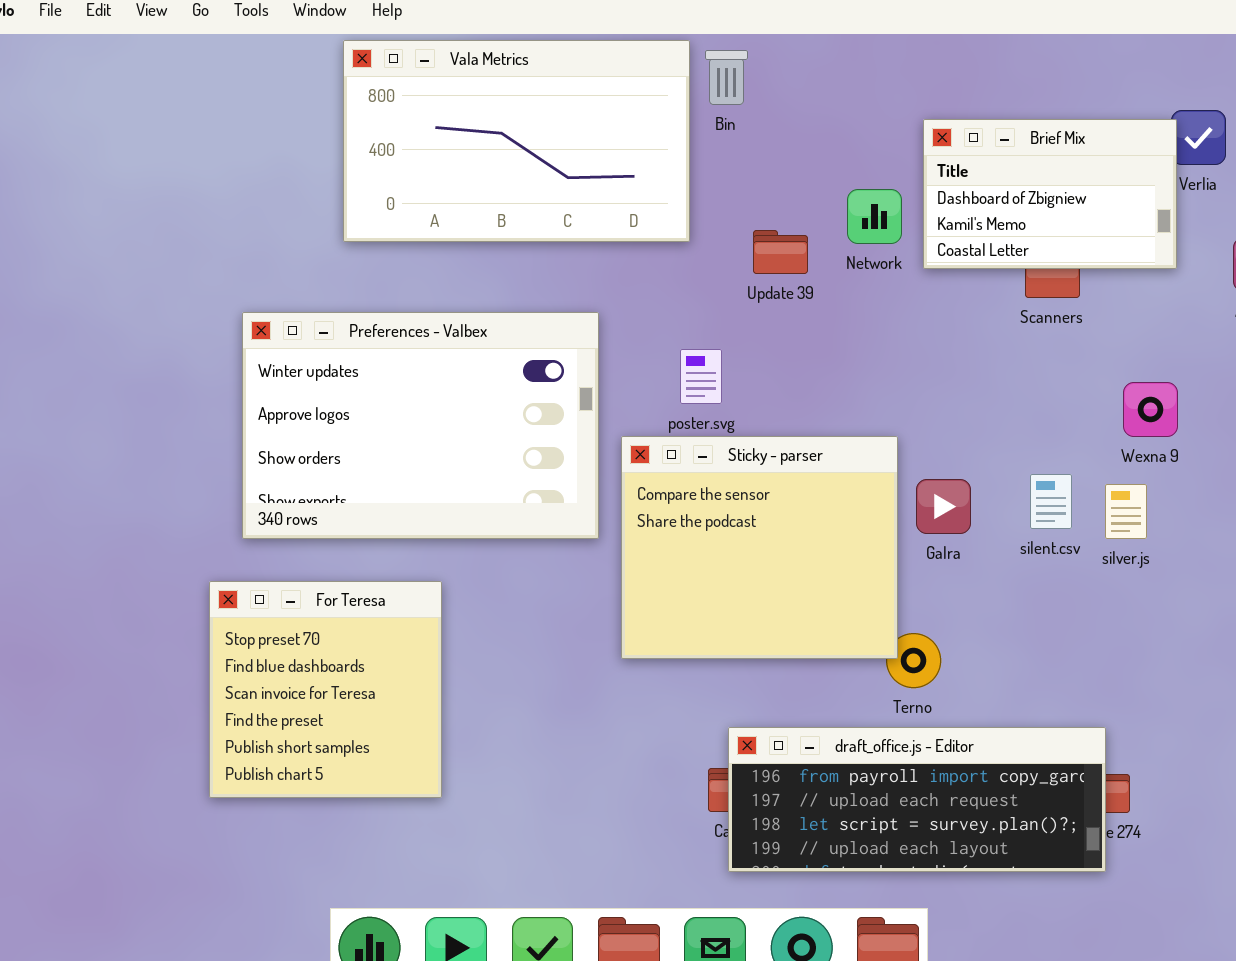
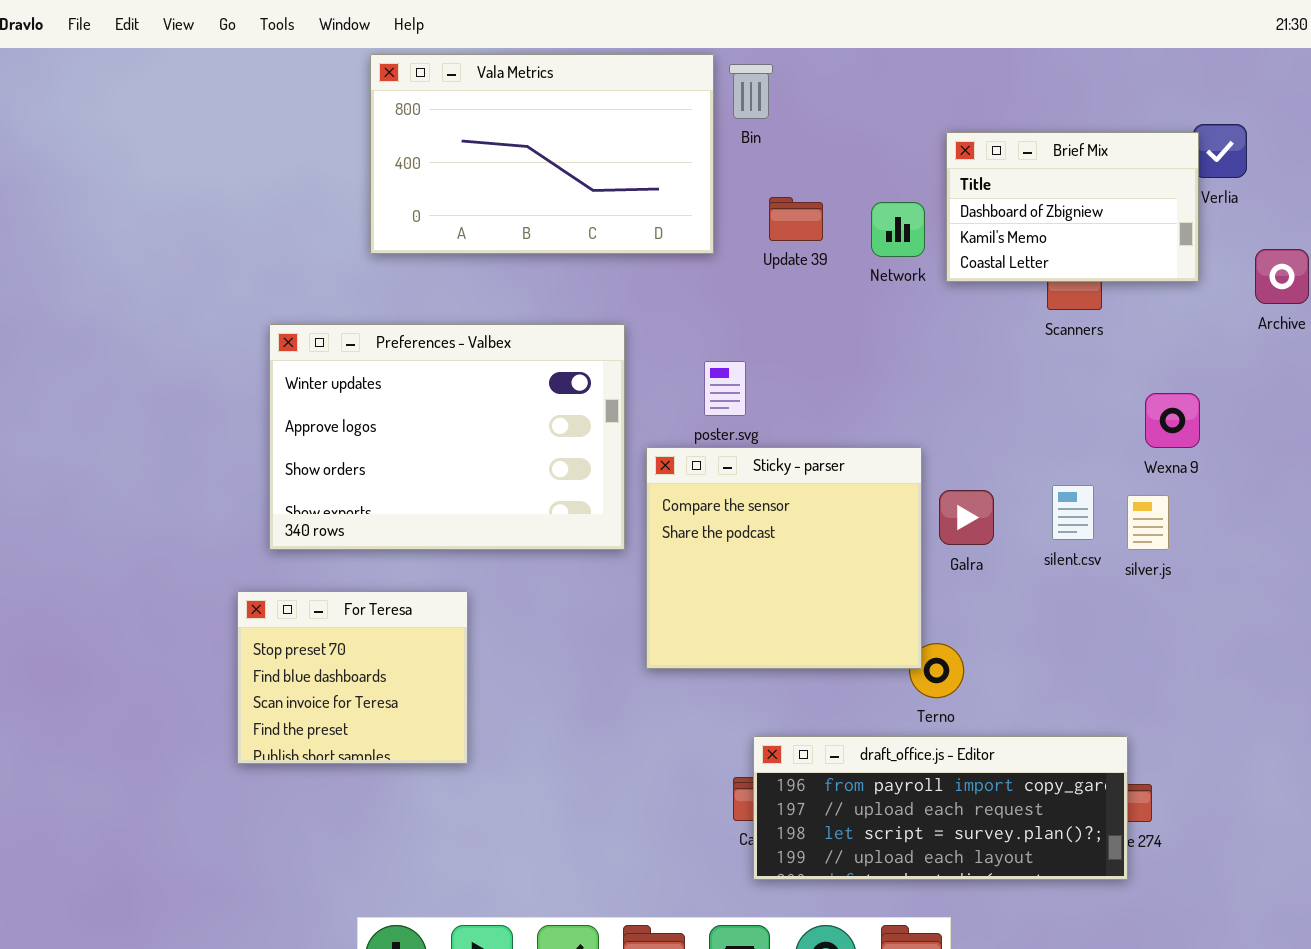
Update 39: [753,230,808,274] -> [769,197,823,241], moved
For Teresa: [209,581,442,798] -> [237,591,468,764], resized

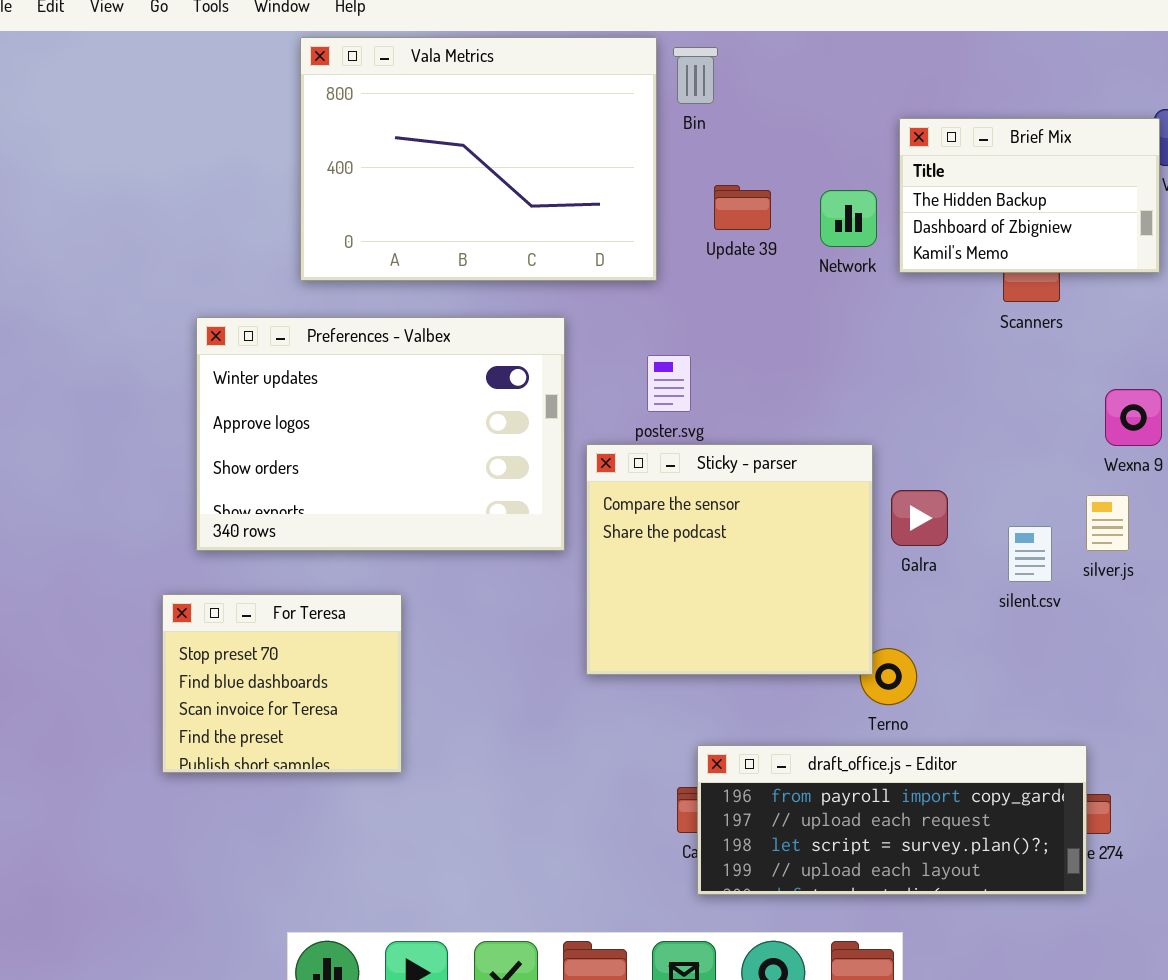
Vala Metrics: [370,54,714,254] -> [300,37,657,281], resized
Brief Mix: [946,132,1199,282] -> [899,118,1160,273], scrolled up 1 row
silent.csv: [1052,485,1094,540] -> [1008,526,1052,582], moved

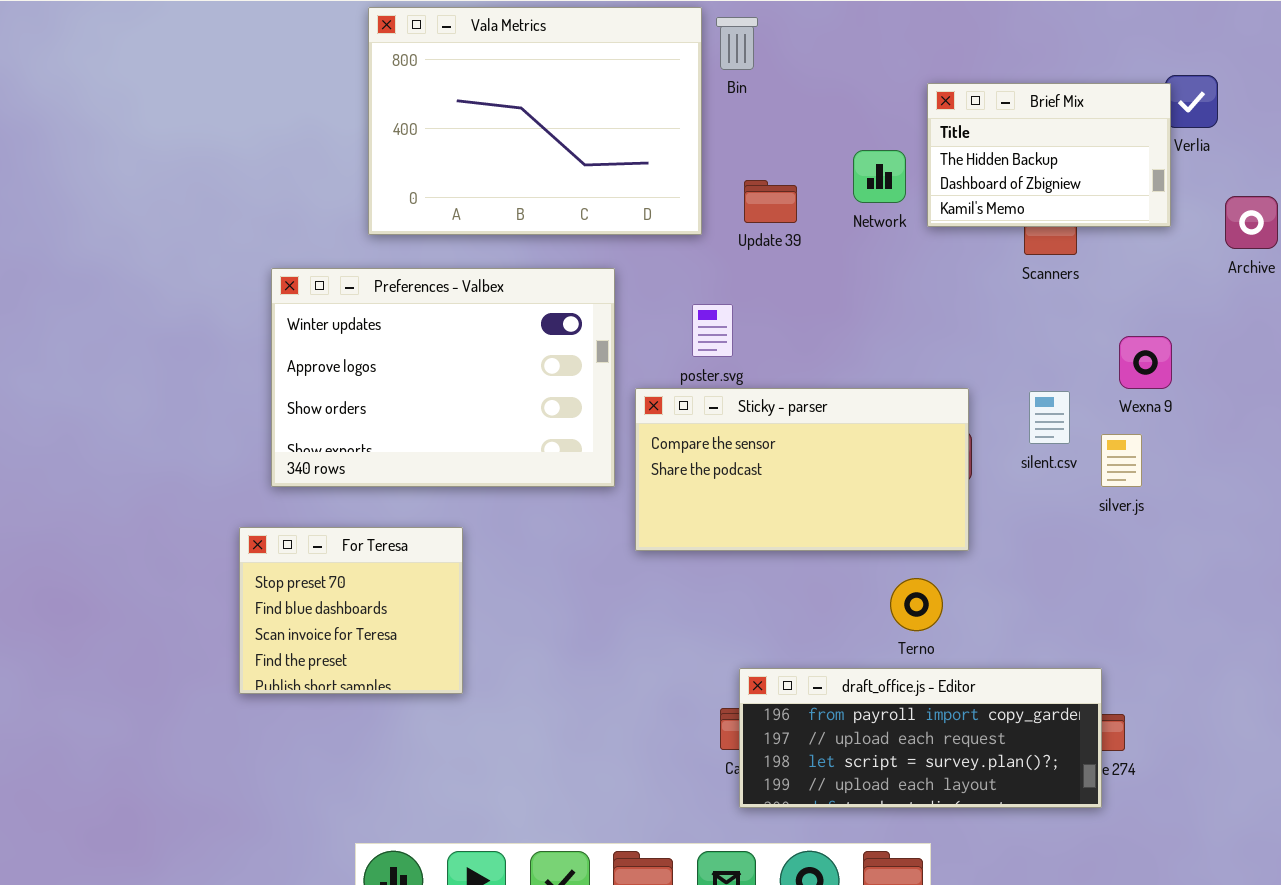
Update 39: [714,185,771,230] -> [744,180,797,223], moved
Sticky - parser: [586,444,873,675] -> [635,388,969,551], resized
silent.csv: [1008,526,1052,582] -> [1029,391,1070,444], moved

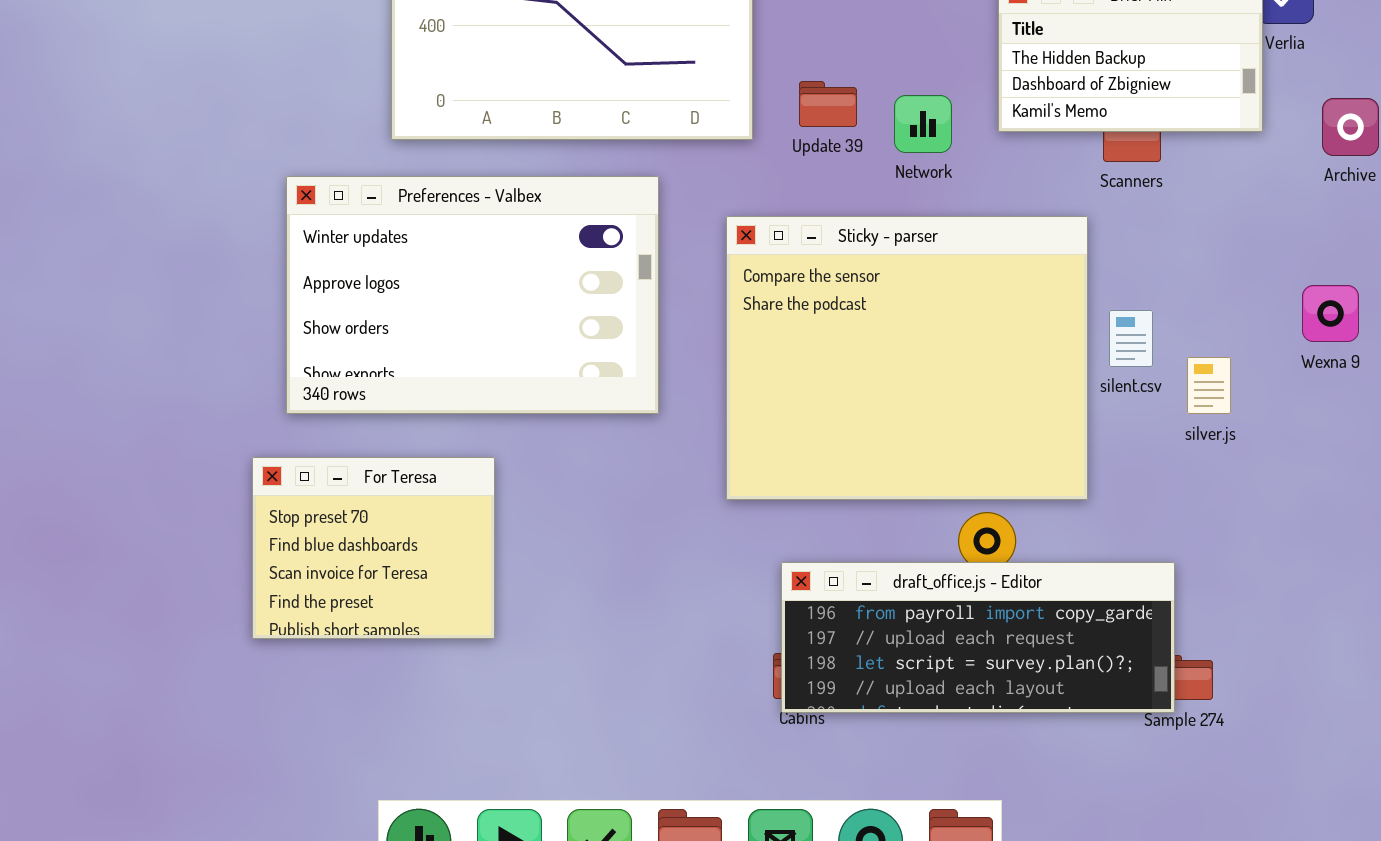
Network: [853,150,906,203] -> [894,95,952,153], moved
Wexna 9: [1119,336,1172,389] -> [1302,285,1359,342], moved
Sticky - parser: [635,388,969,551] -> [726,216,1088,500], moved, resized
draft_office.js - Editor: [739,668,1102,808] -> [781,562,1175,713], moved

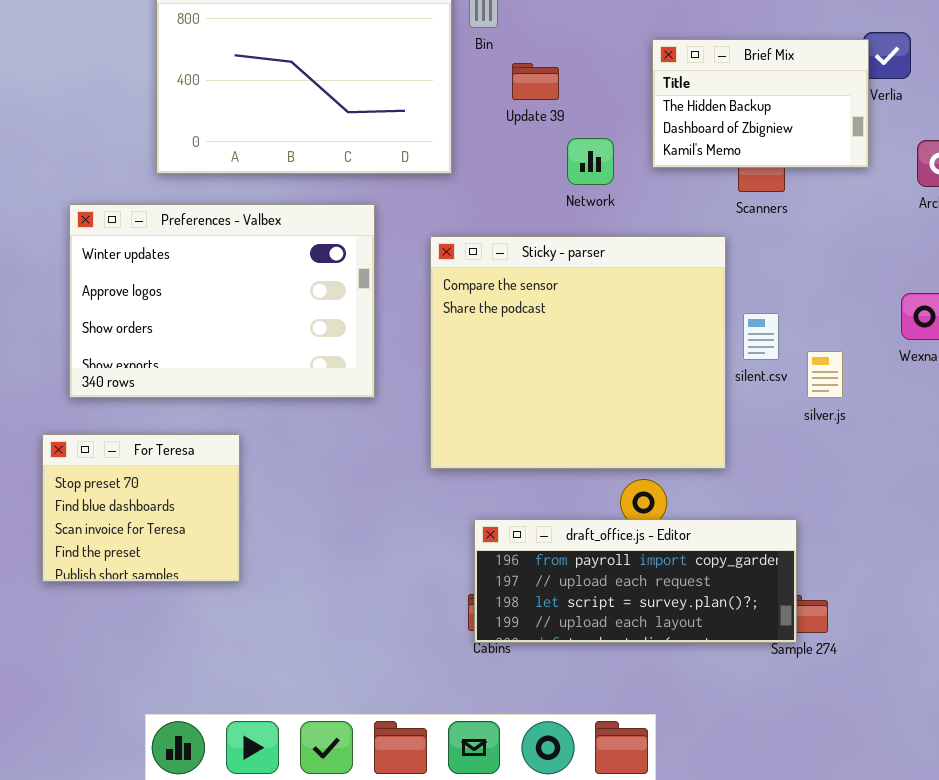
Update 39: [799,81,857,127] -> [512,63,559,100], moved

